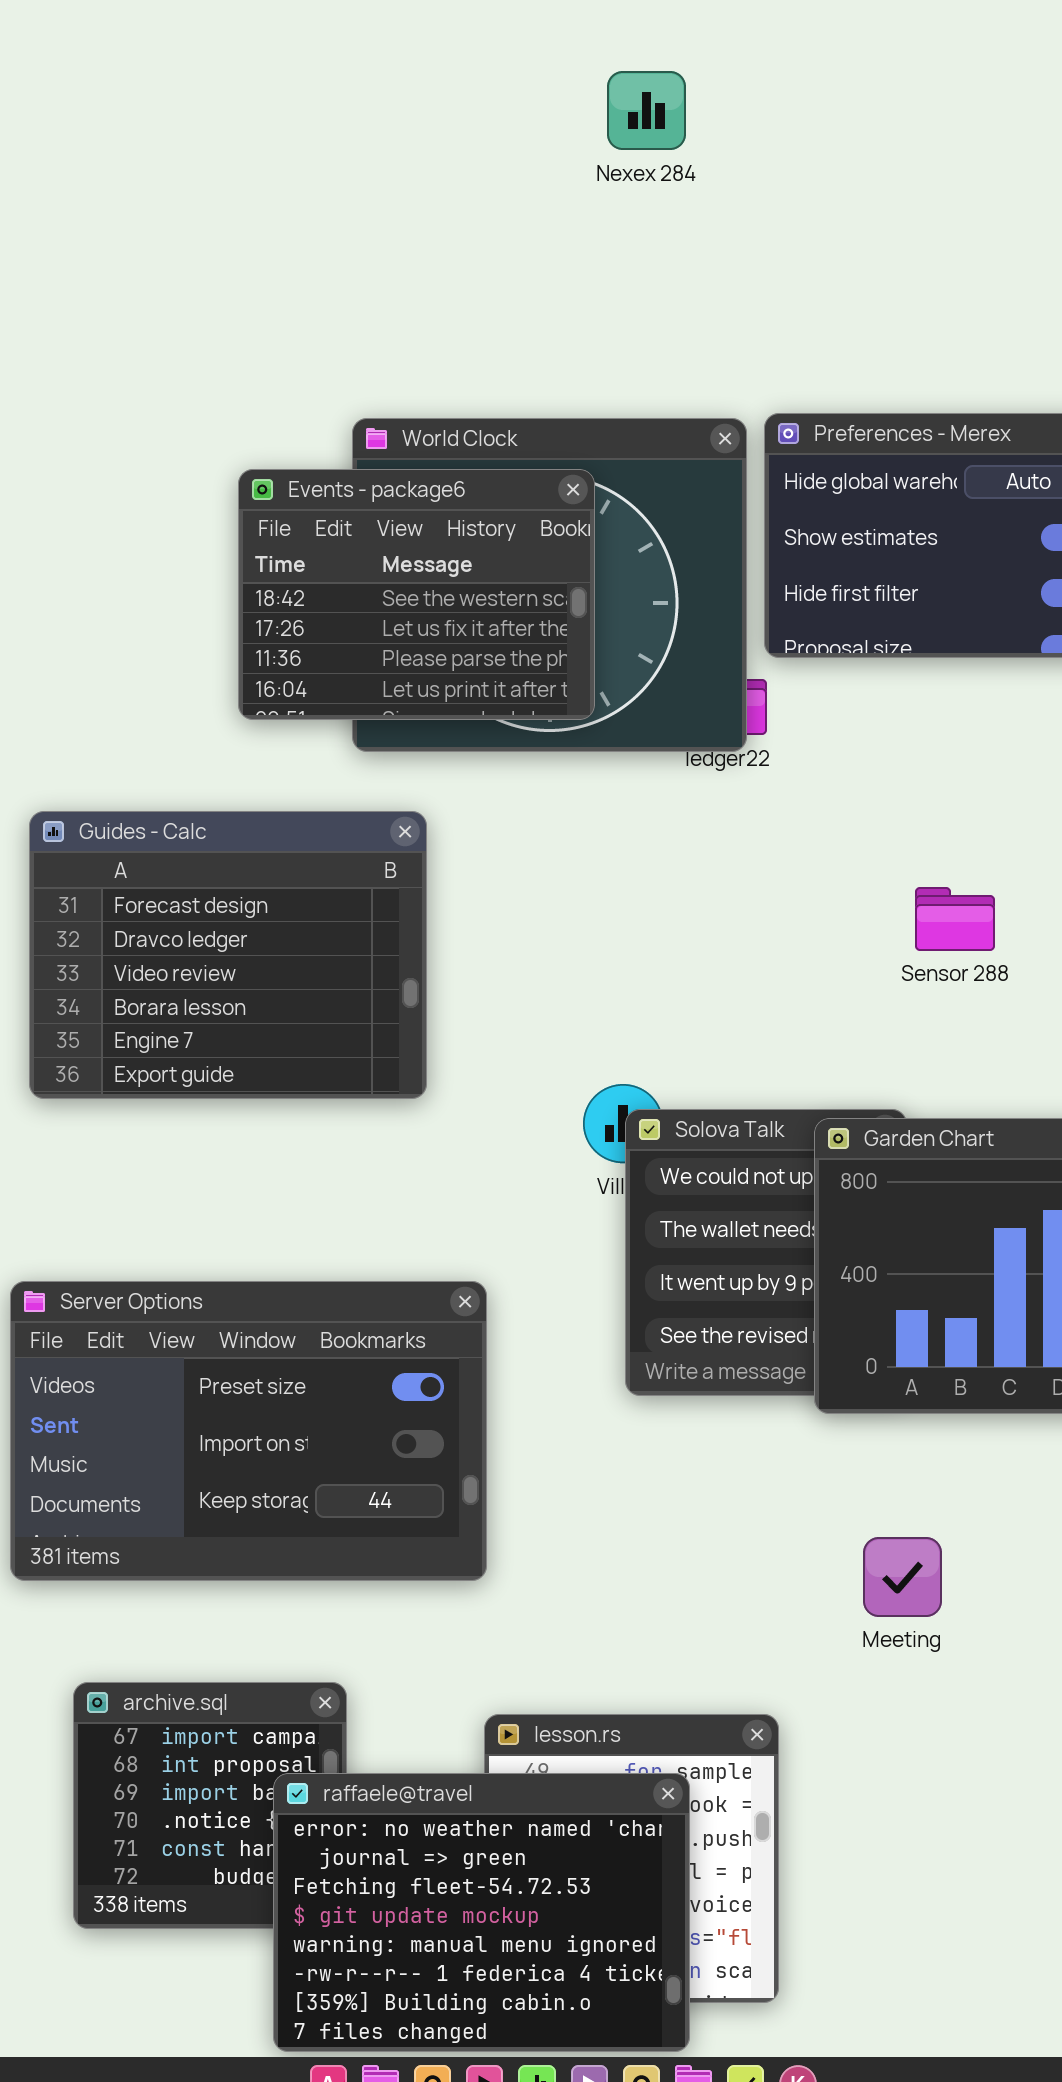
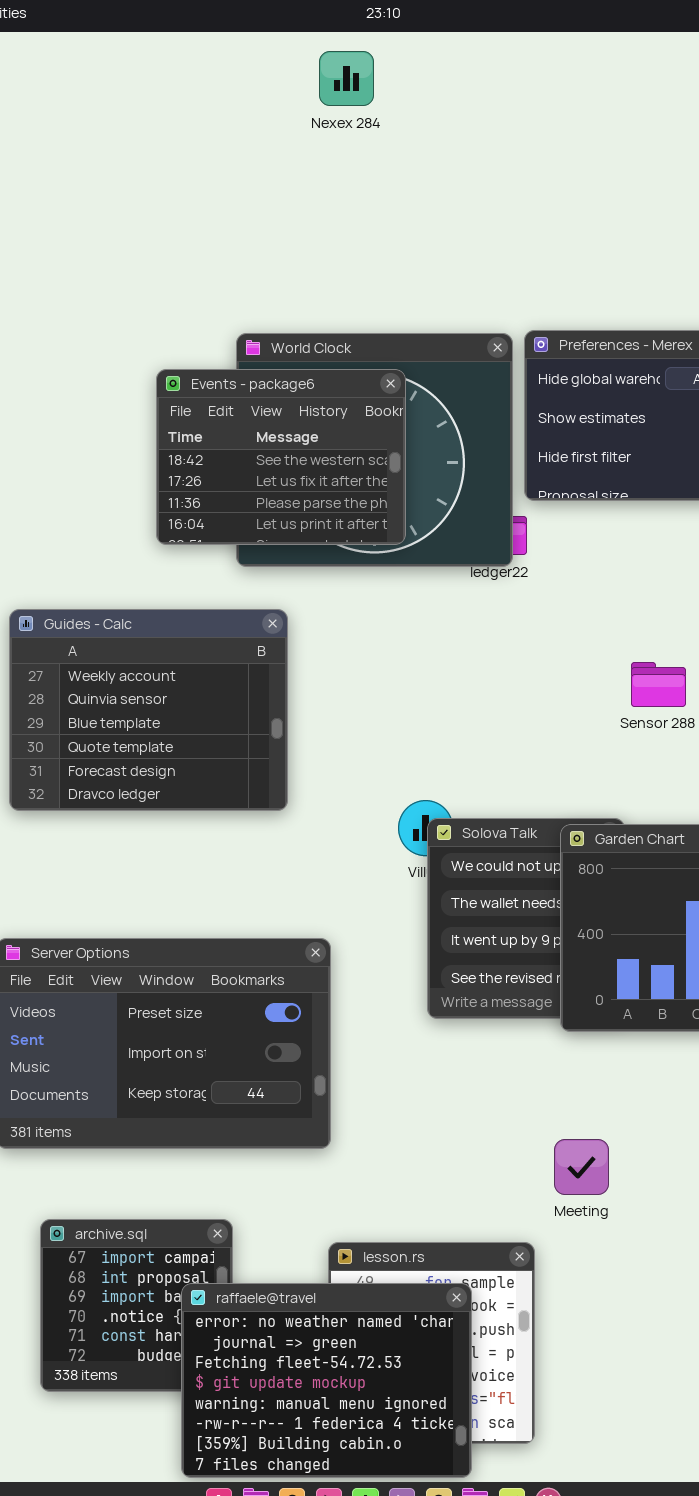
Nexex 284: [607,71,686,150] -> [319,51,374,106], moved
Guides - Calc: [29,811,427,1099] -> [9,609,288,811], scrolled up 4 rows
Meeting: [863,1537,942,1617] -> [554,1139,609,1195], moved

